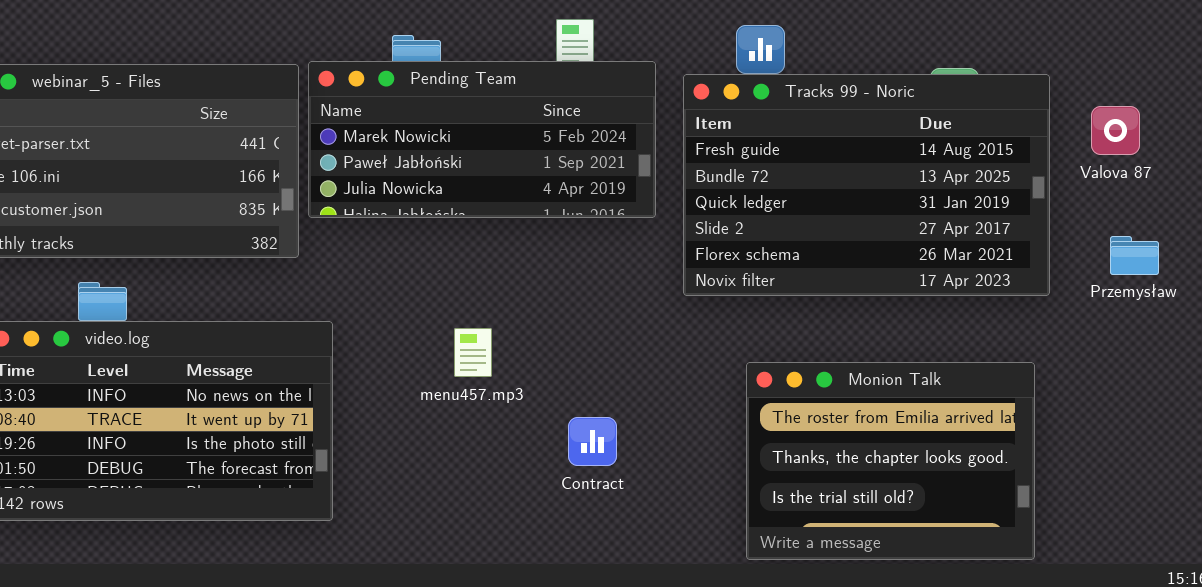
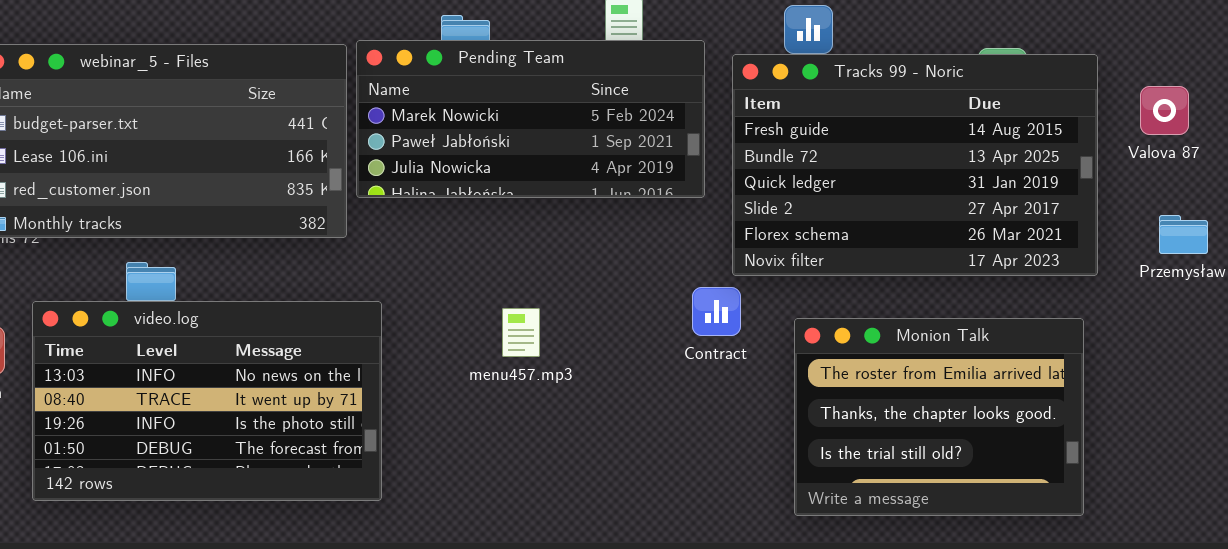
Monion Talk: [746,362,1035,560] -> [794,318,1084,516], moved
Contract: [568,417,617,466] -> [692,287,741,336], moved

